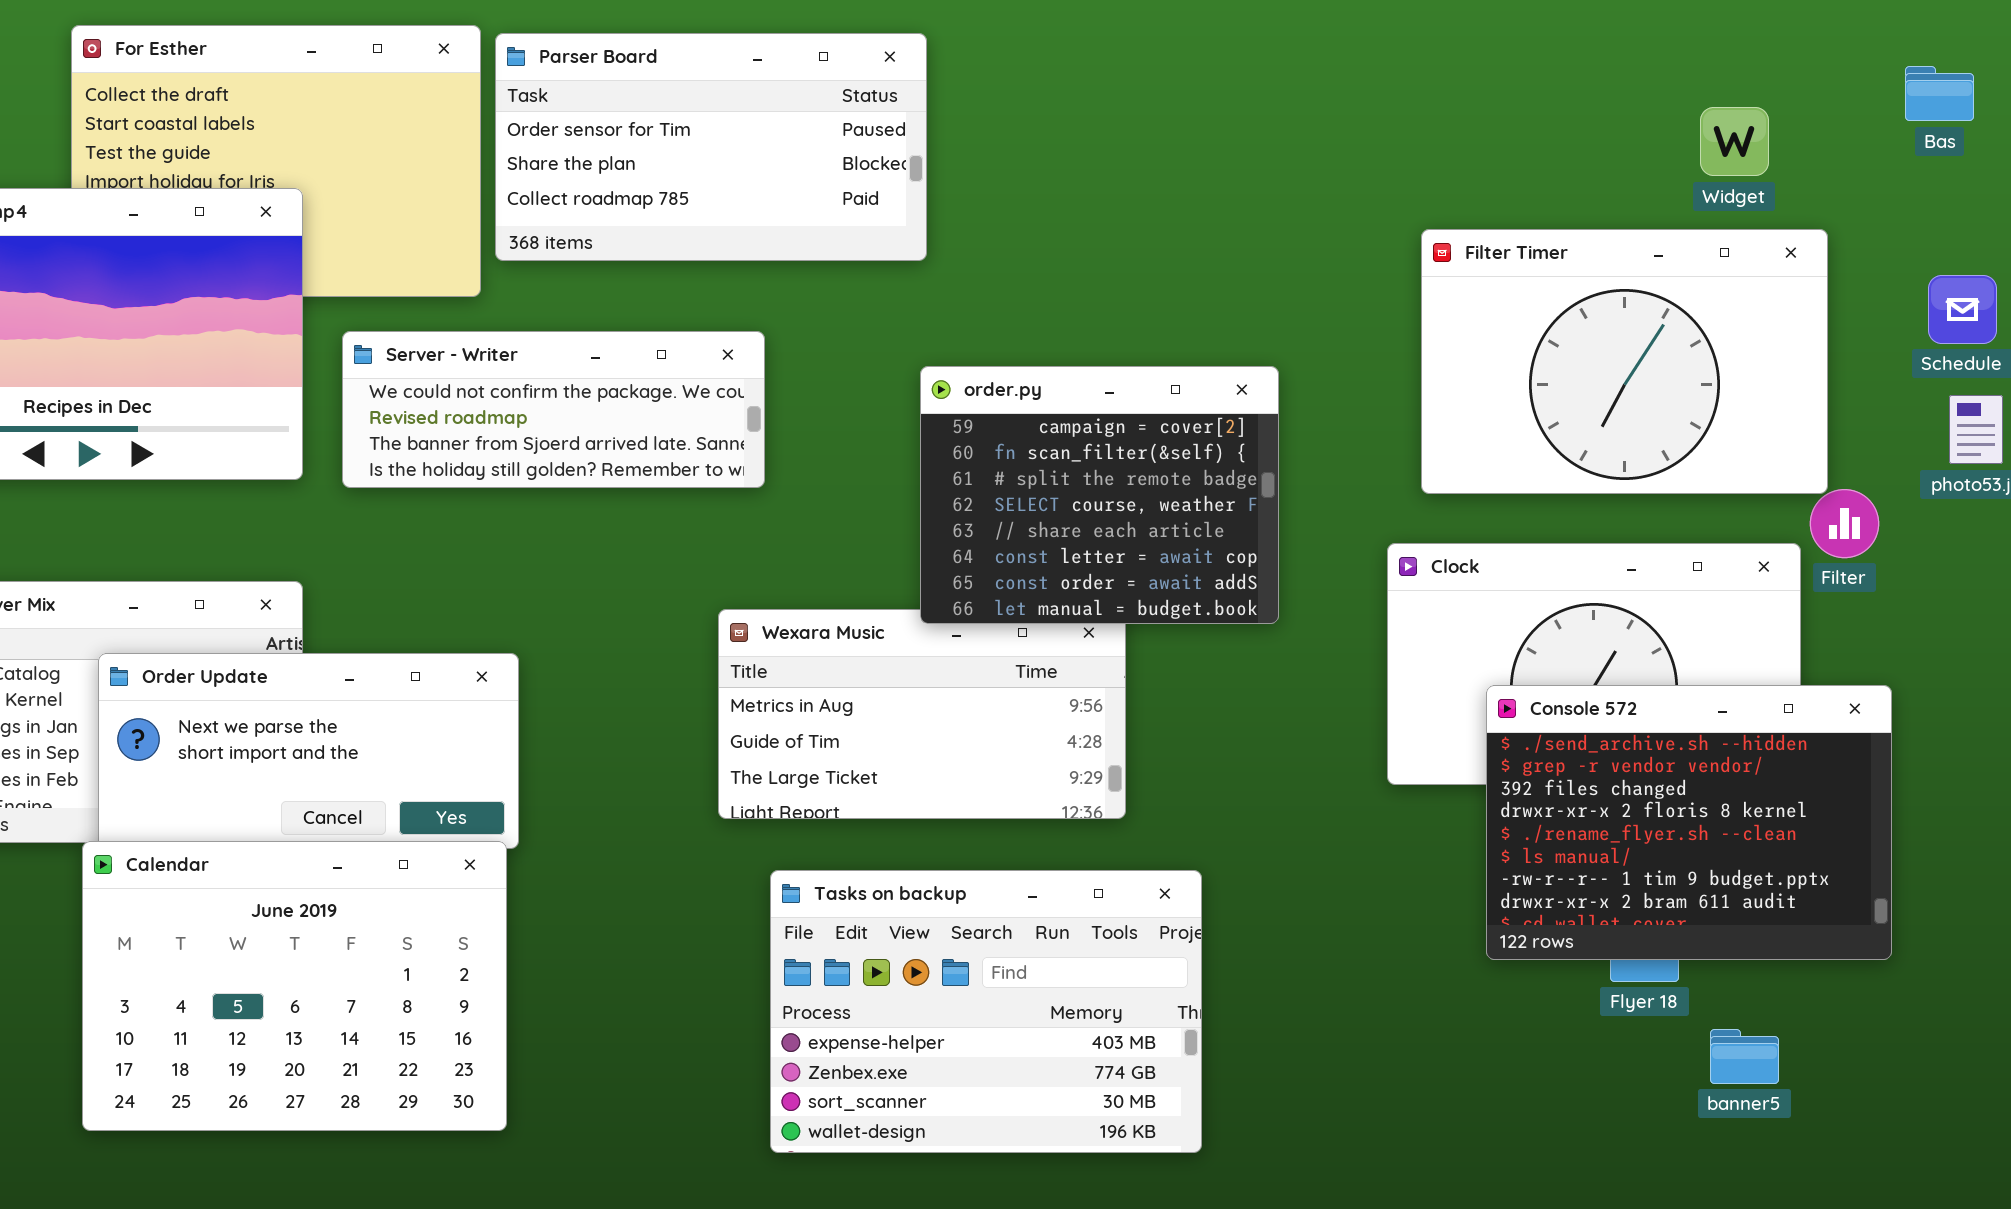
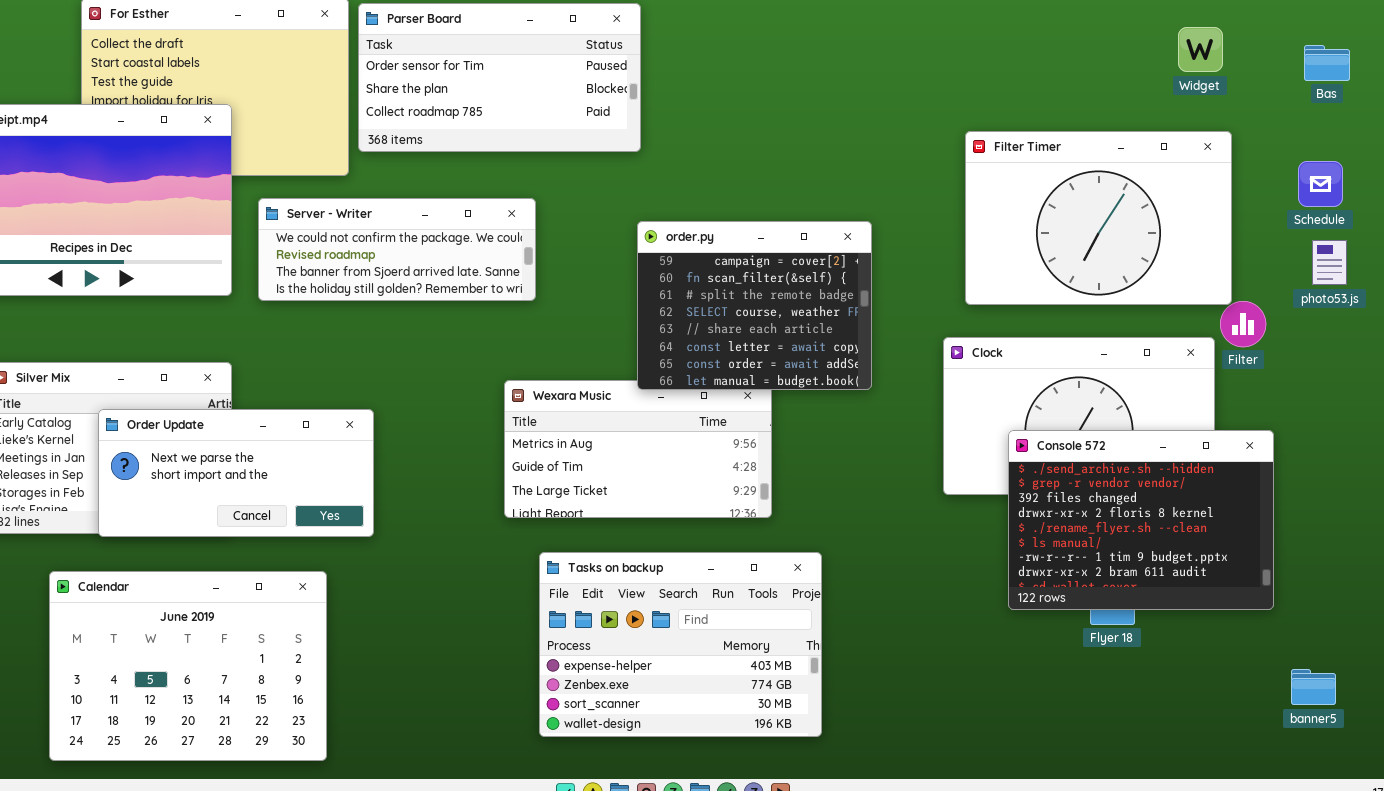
Bas: [1905,66,1974,121] -> [1304,45,1350,81], moved
Widget: [1700,107,1769,176] -> [1178,27,1223,72], moved
Calendar: [82,841,507,1131] -> [49,571,327,761], moved
banner5: [1710,1029,1779,1084] -> [1291,669,1336,705], moved

